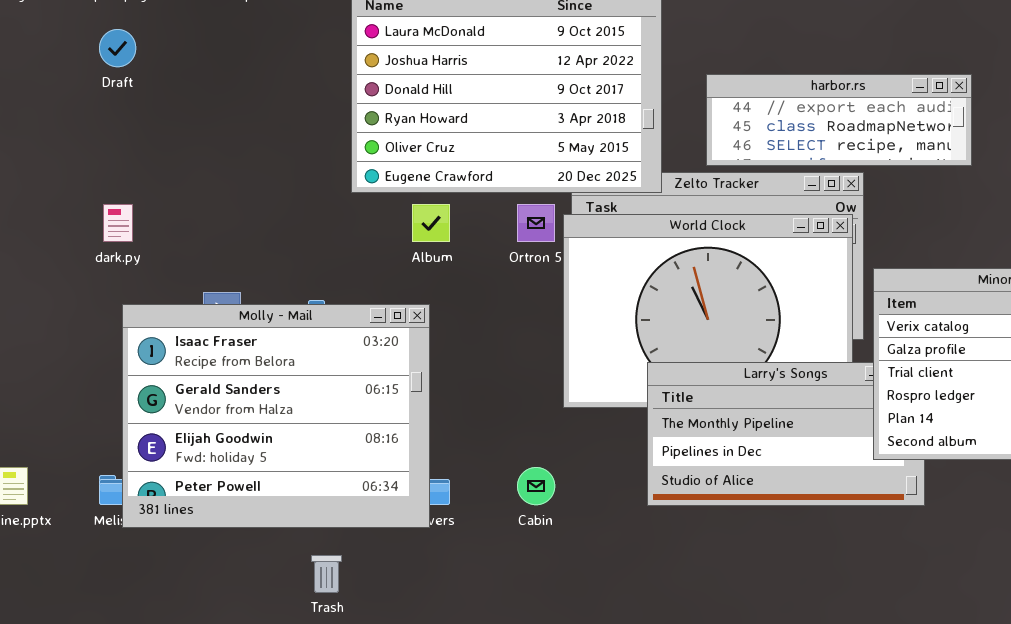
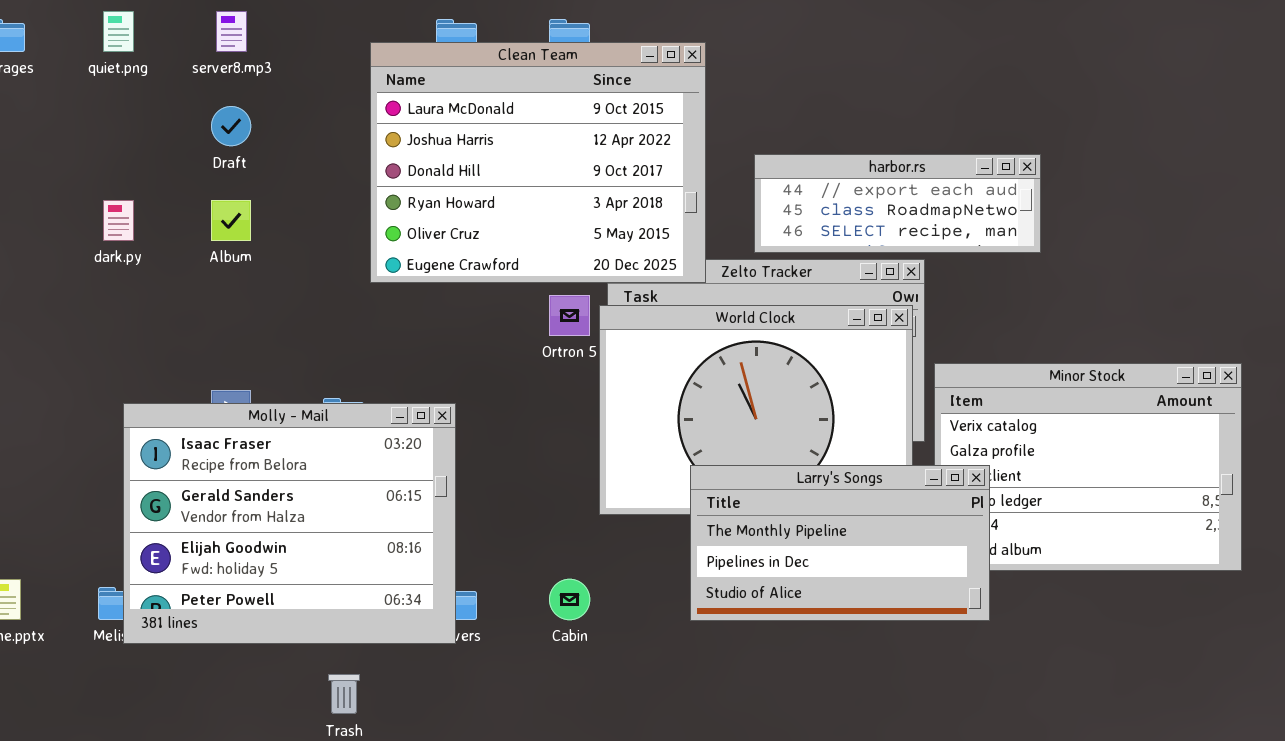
Draft: [99,29,136,67] -> [211,106,251,146], moved
dark.py: [103,204,133,242] -> [103,200,134,241], moved
Album: [412,204,450,242] -> [211,200,251,241], moved
Larry's Songs: [647,362,925,506] -> [690,465,990,621], raised

